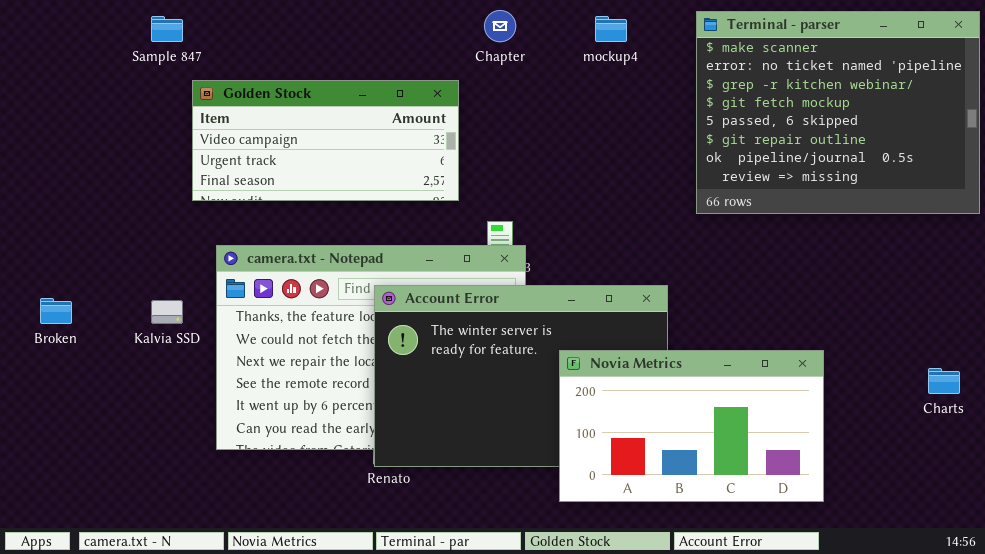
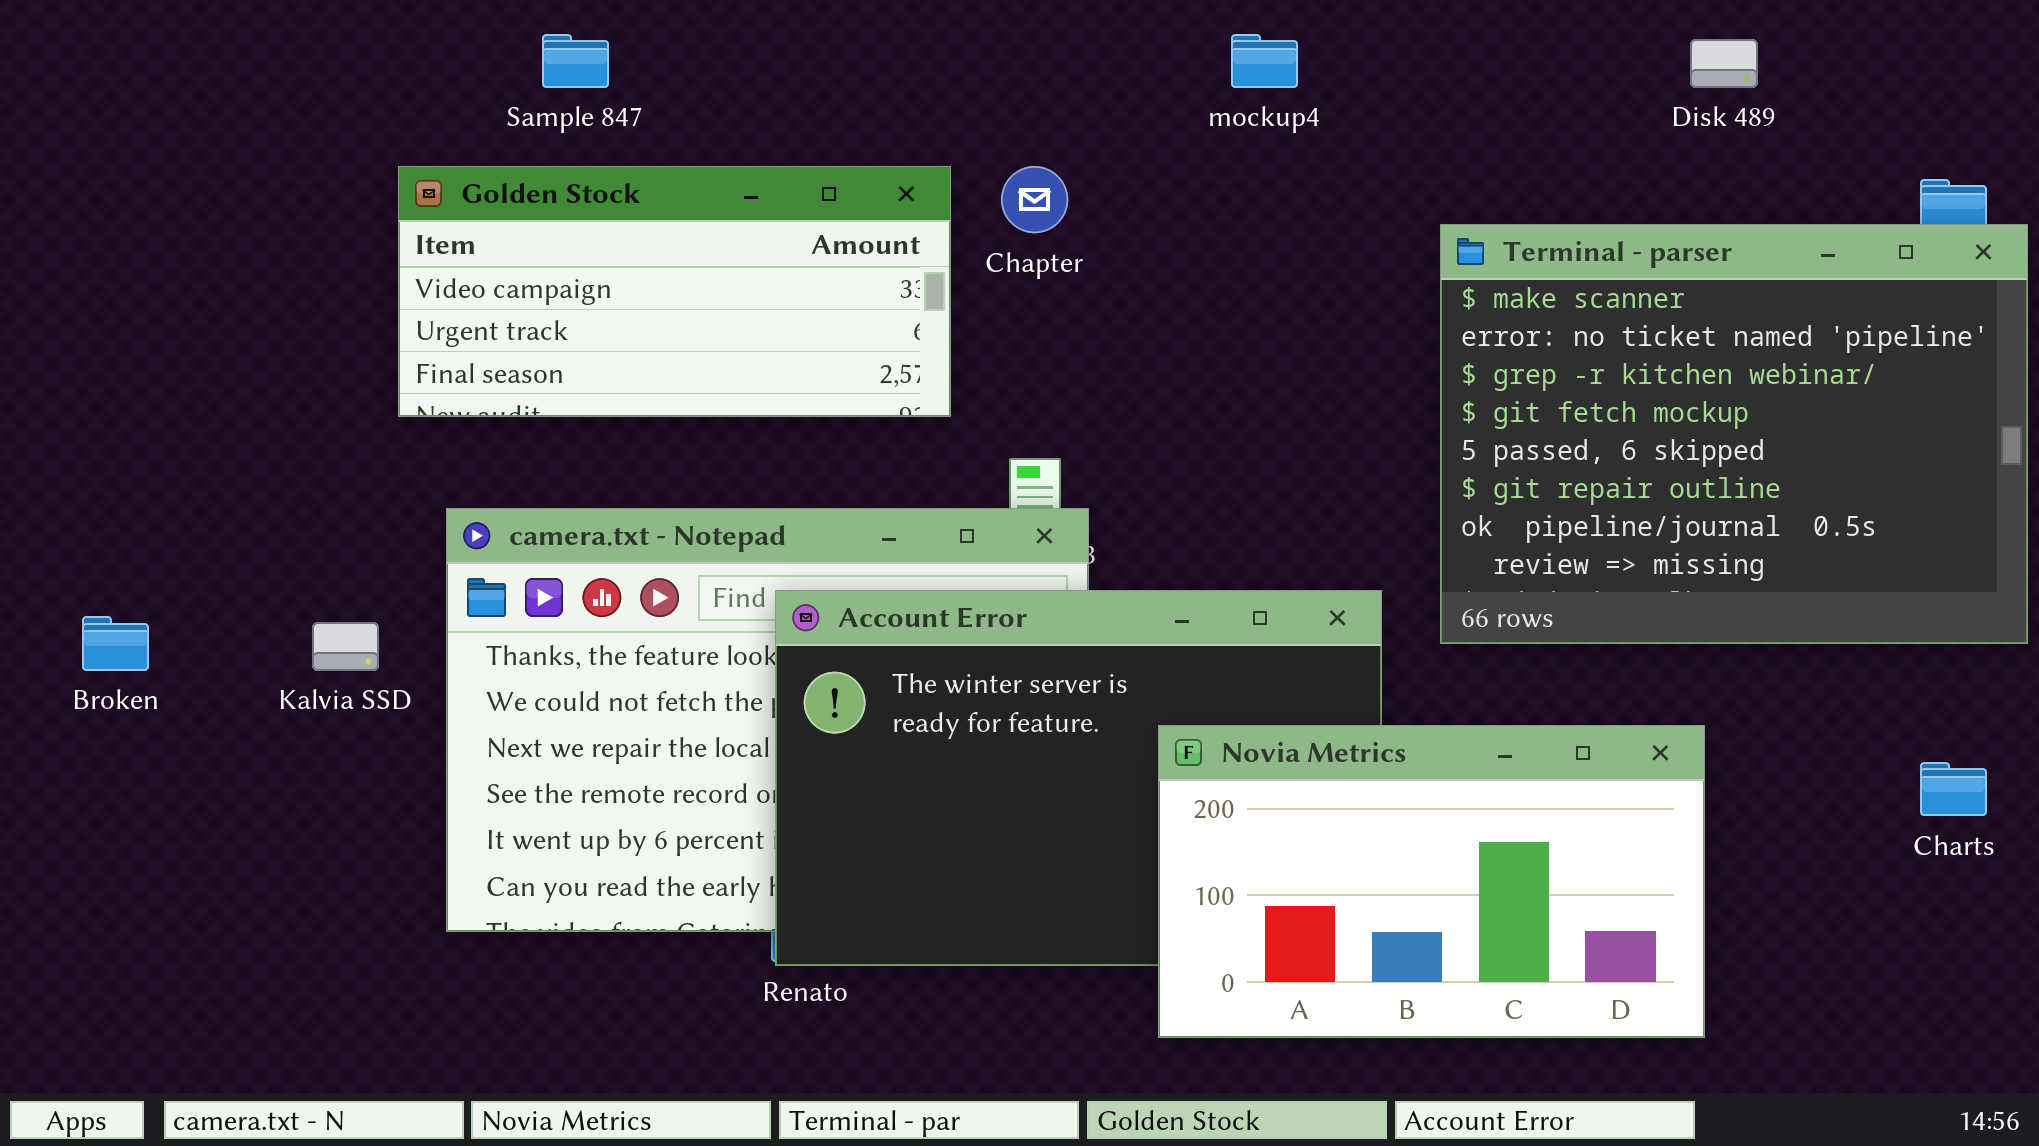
Chapter: [484,10,516,42] -> [1001,166,1068,233], moved
Terminal - parser: [696,11,980,214] -> [1440,224,2028,644], moved
Sample 847: [151,16,183,42] -> [542,34,609,88], moved

